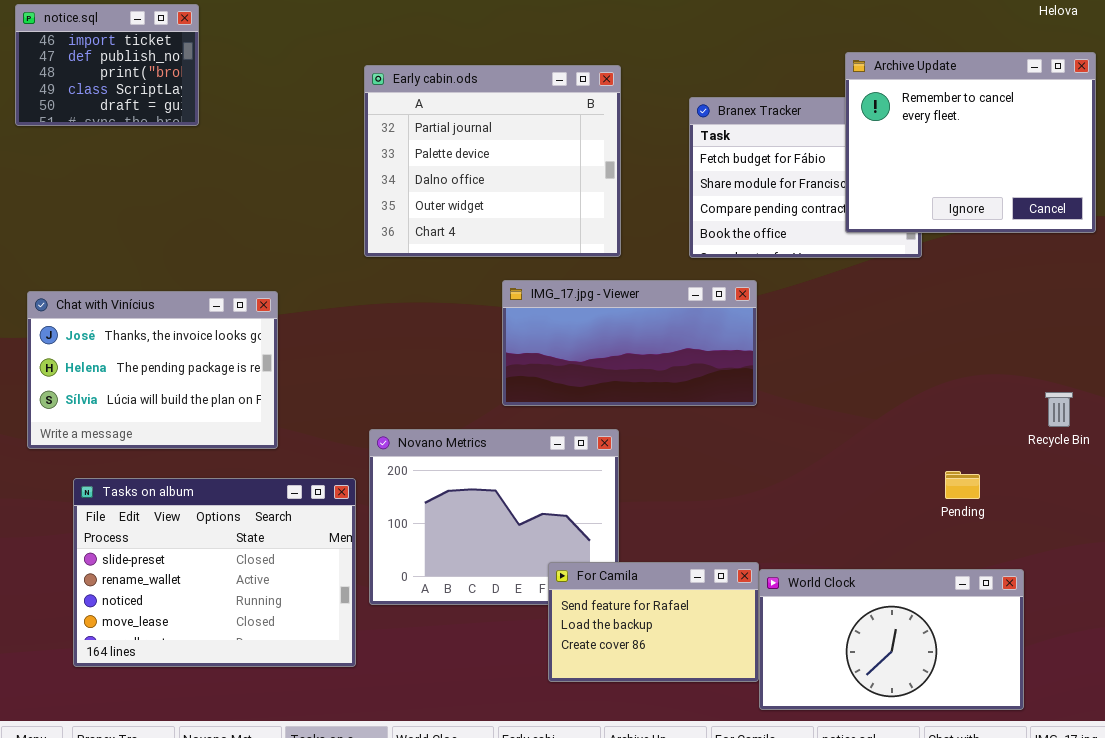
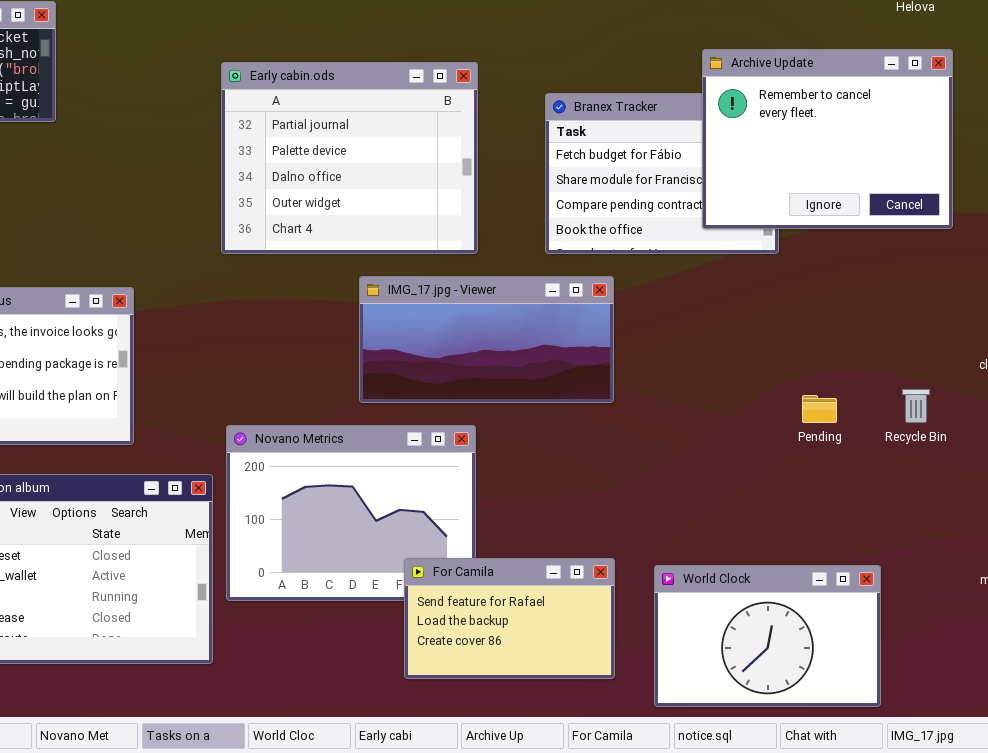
Pending: [945,471,980,499] -> [802,395,837,423], moved
World Clock: [759,569,1024,710] -> [654,565,881,707], resized

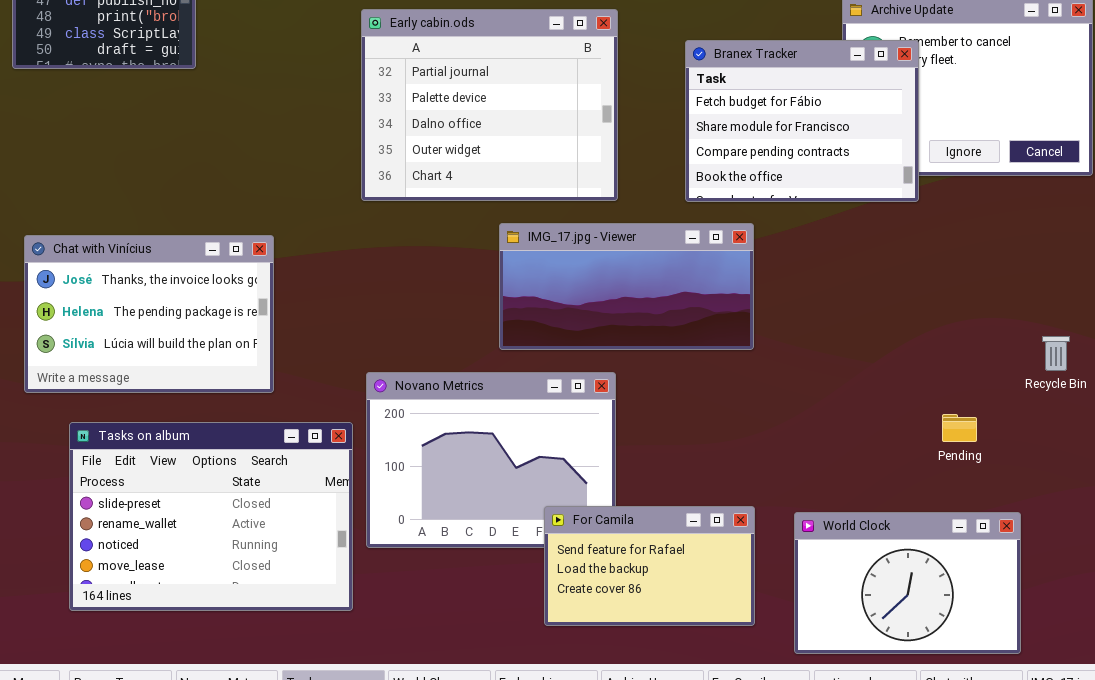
Branex Tracker: [545,93,779,254] -> [685,40,919,202], raised
Pending: [802,395,837,423] -> [942,414,977,442], moved

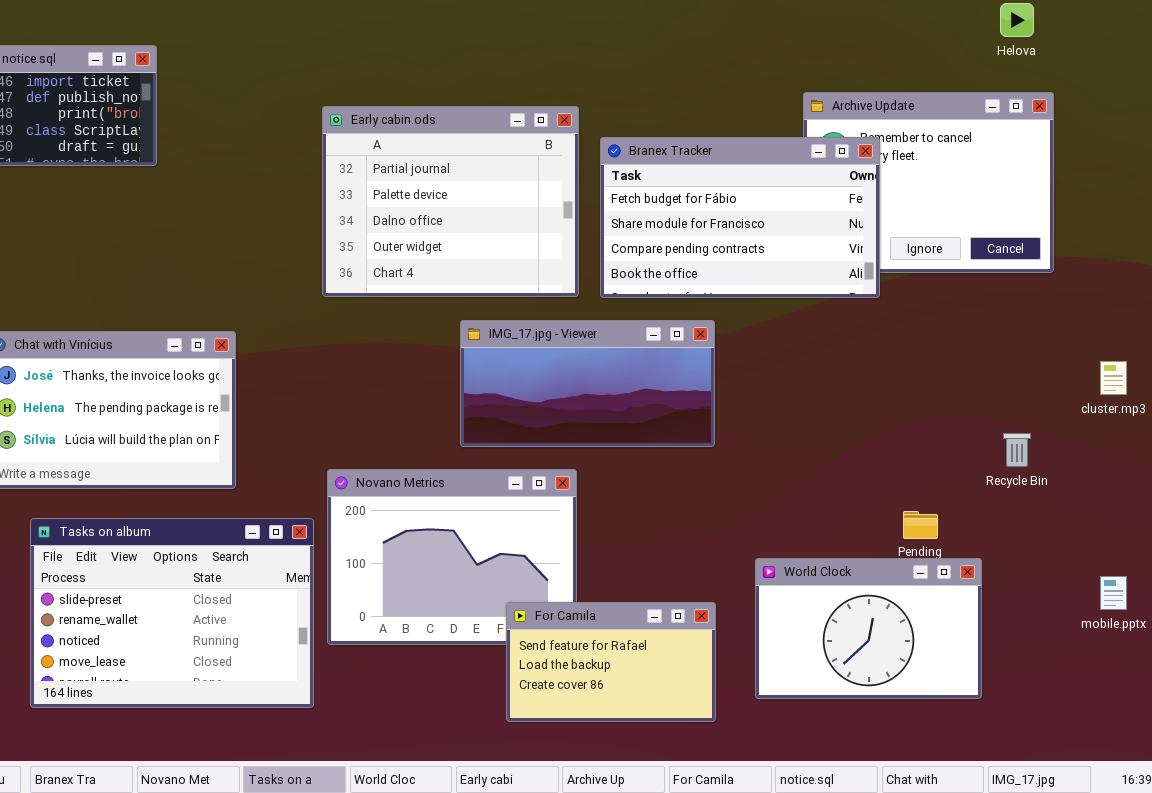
Branex Tracker: [685,40,919,202] -> [600,137,880,298], resized
World Clock: [794,512,1021,654] -> [755,558,982,699], moved

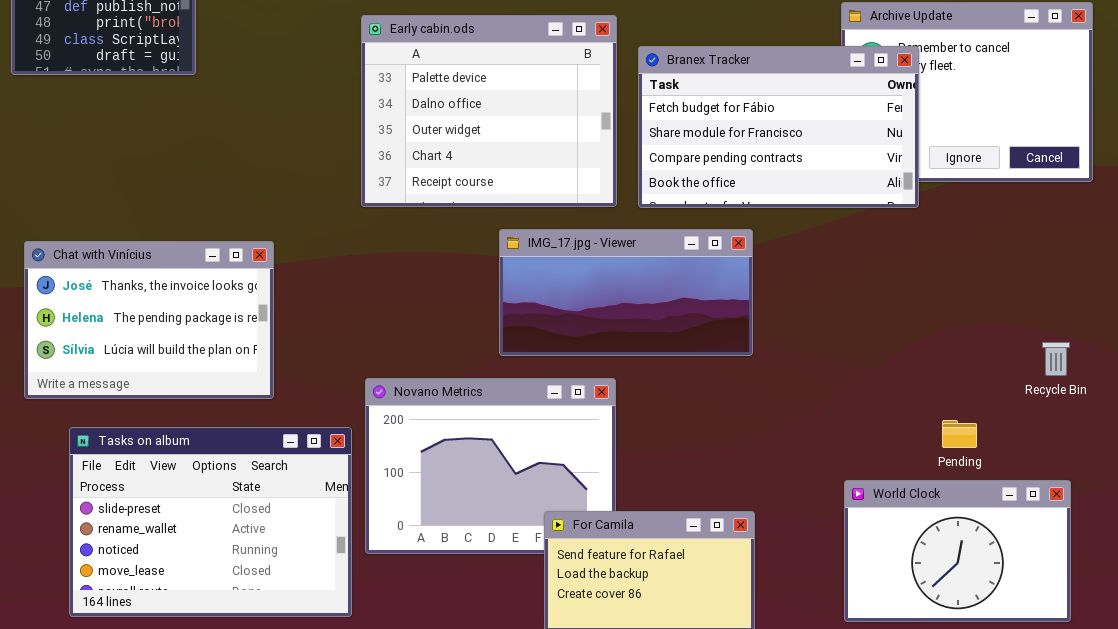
Early cabin.ods: [322,106,579,297] -> [361,15,617,207], scrolled down 1 row
World Clock: [755,558,982,699] -> [844,480,1071,622], moved

